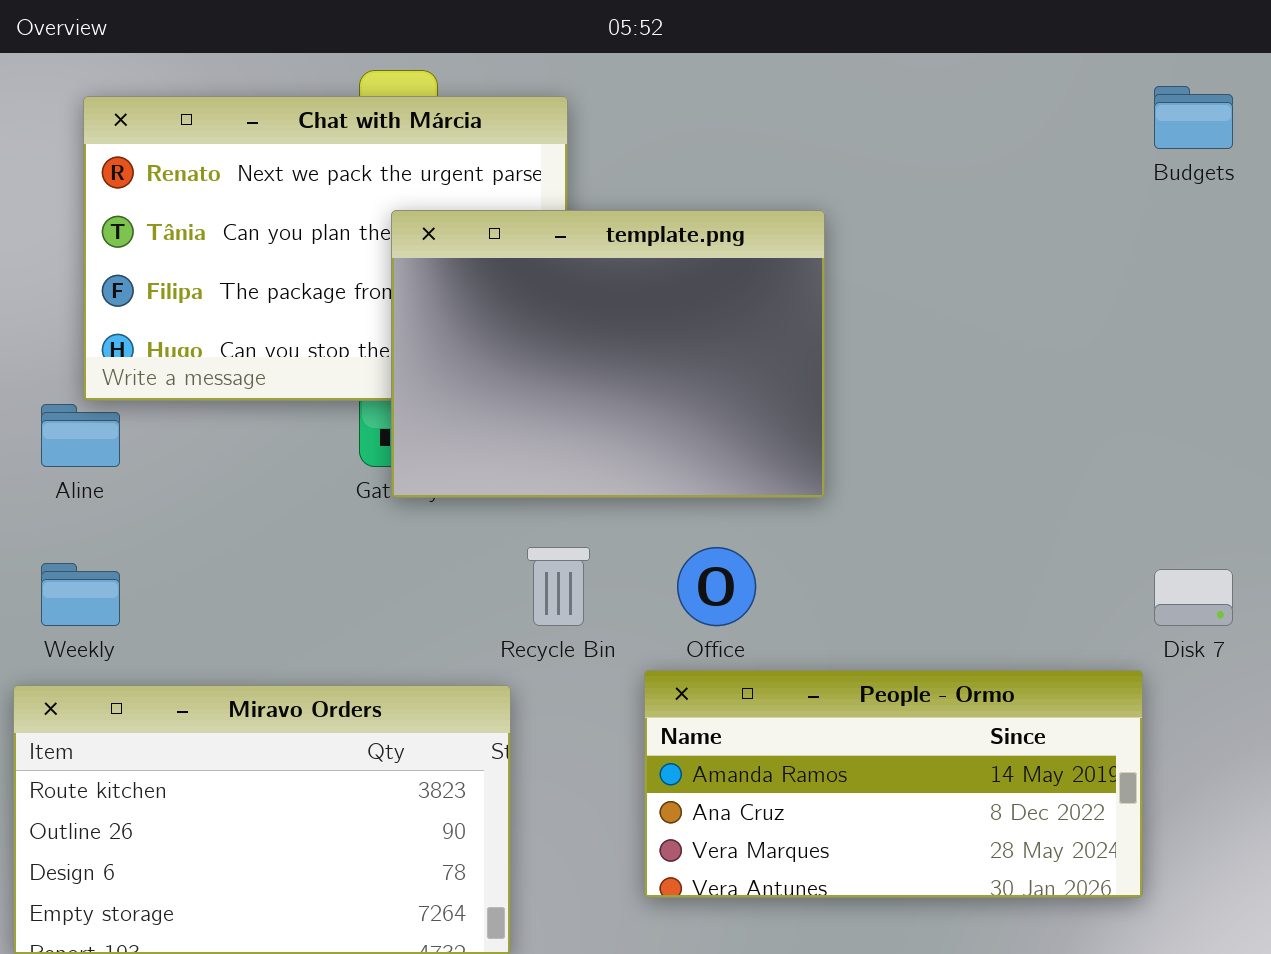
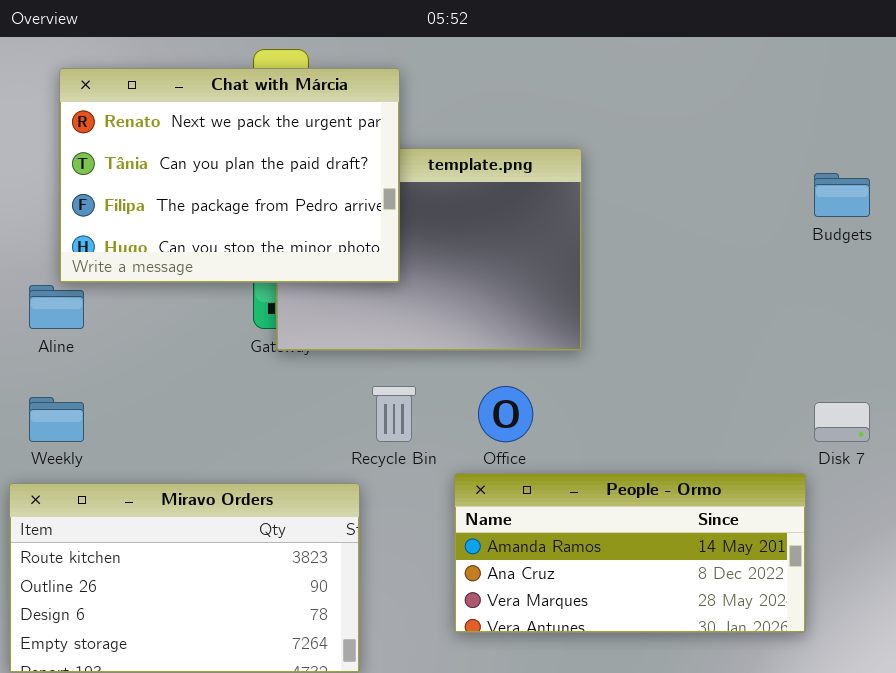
Budgets: [1154,86,1233,149] -> [814,173,870,217], moved
Chat with Márcia: [83,96,568,401] -> [59,68,400,283], raised

